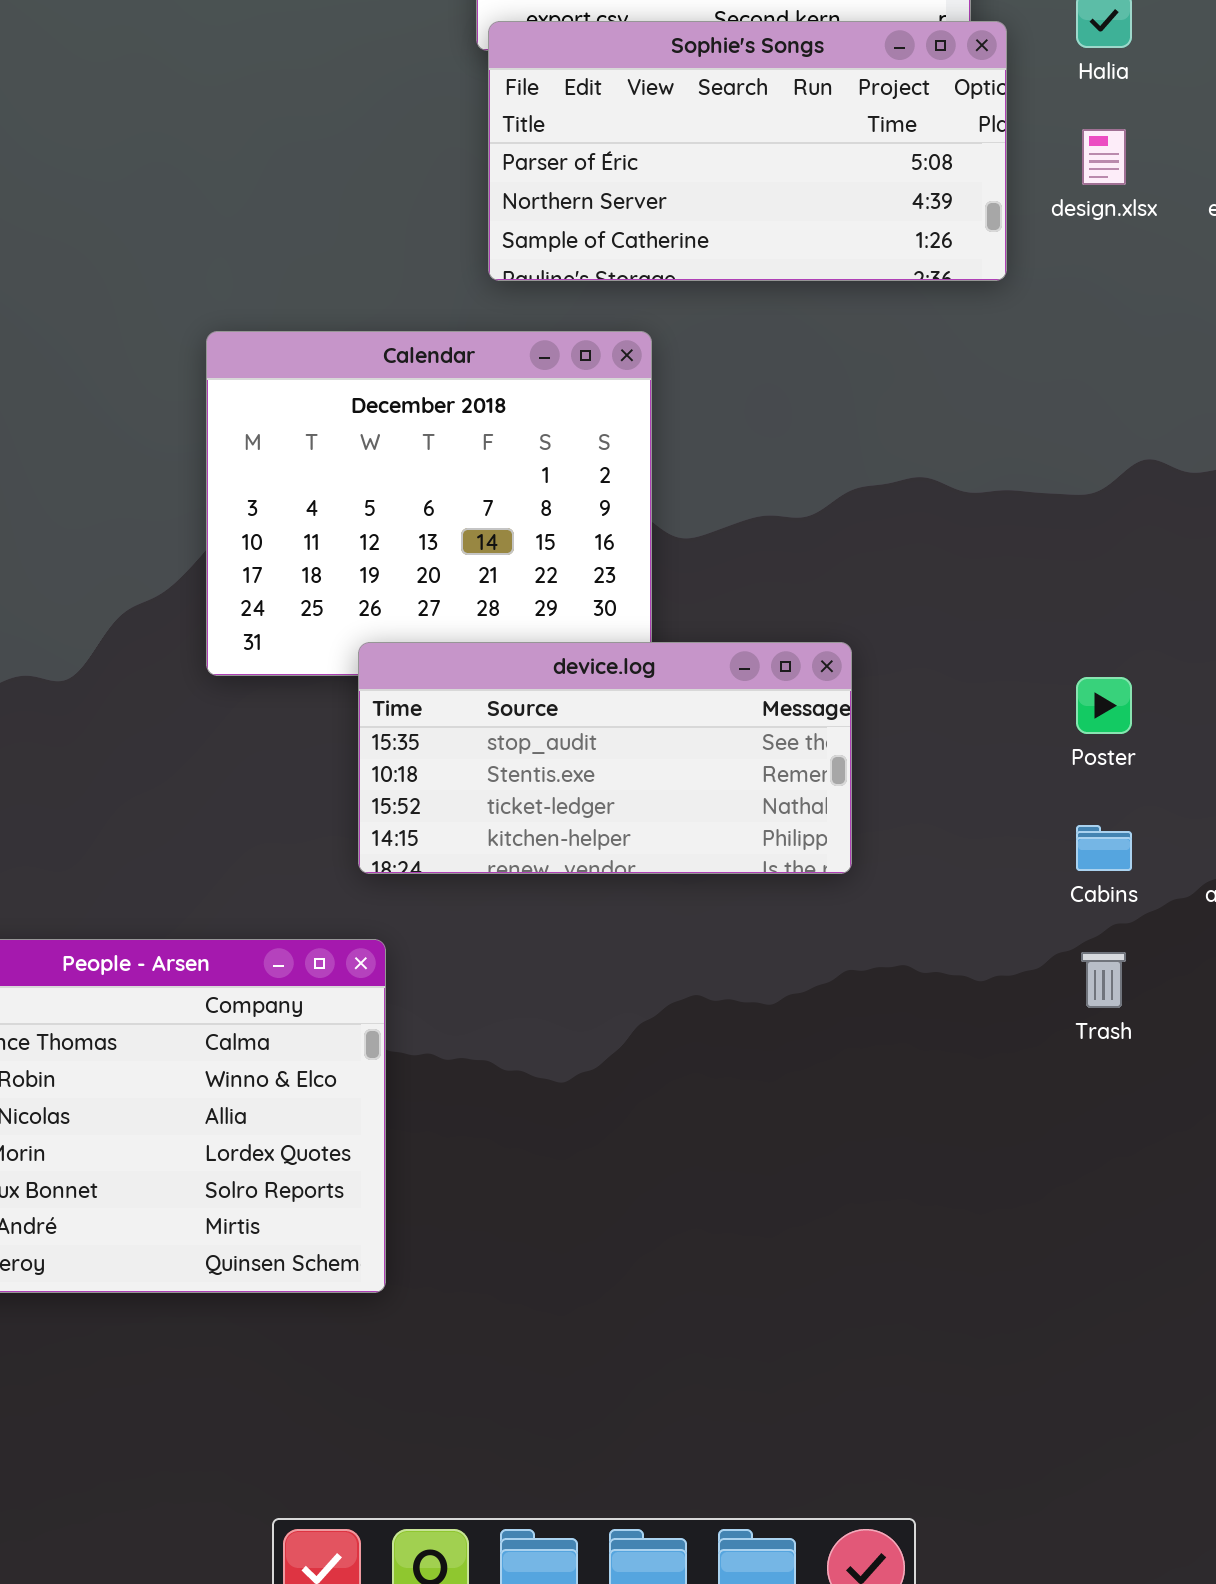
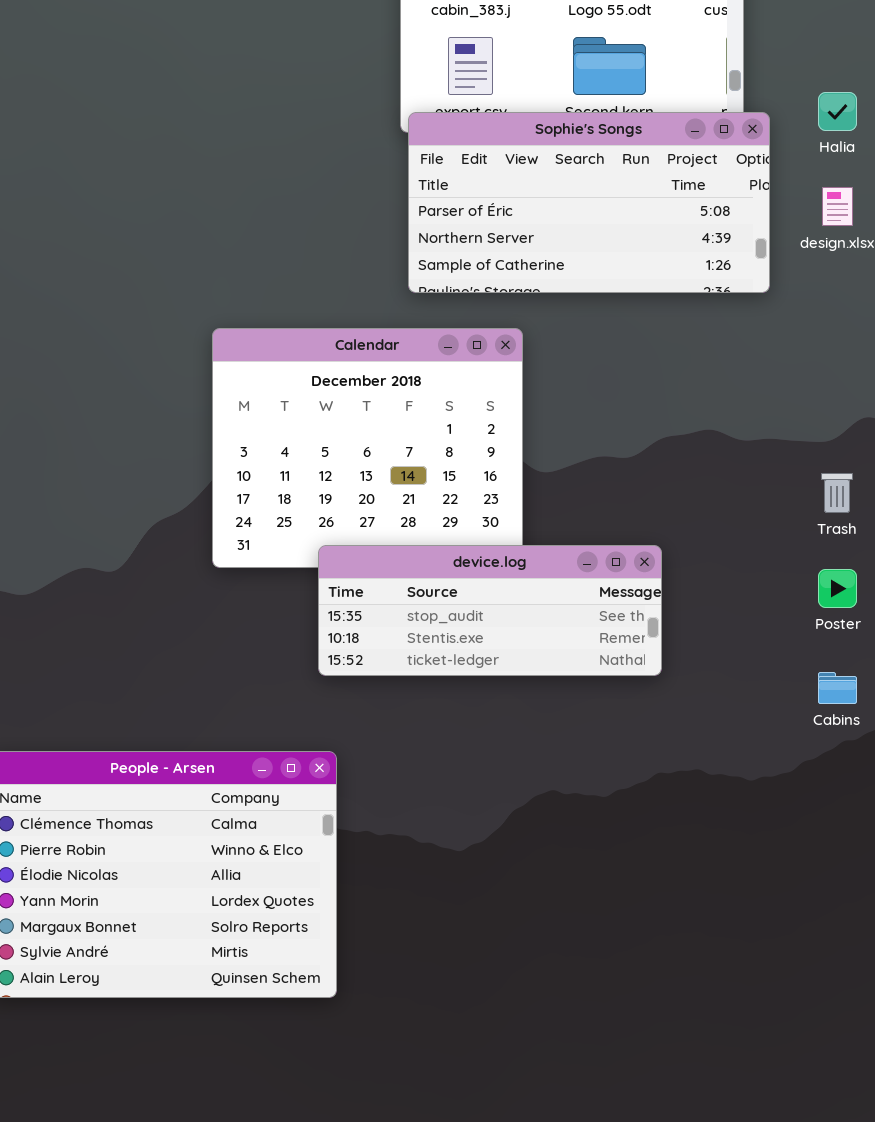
device.log: [358,642,852,874] -> [318,545,662,676], resized
Trash: [1081,952,1126,1008] -> [821,473,853,513], moved

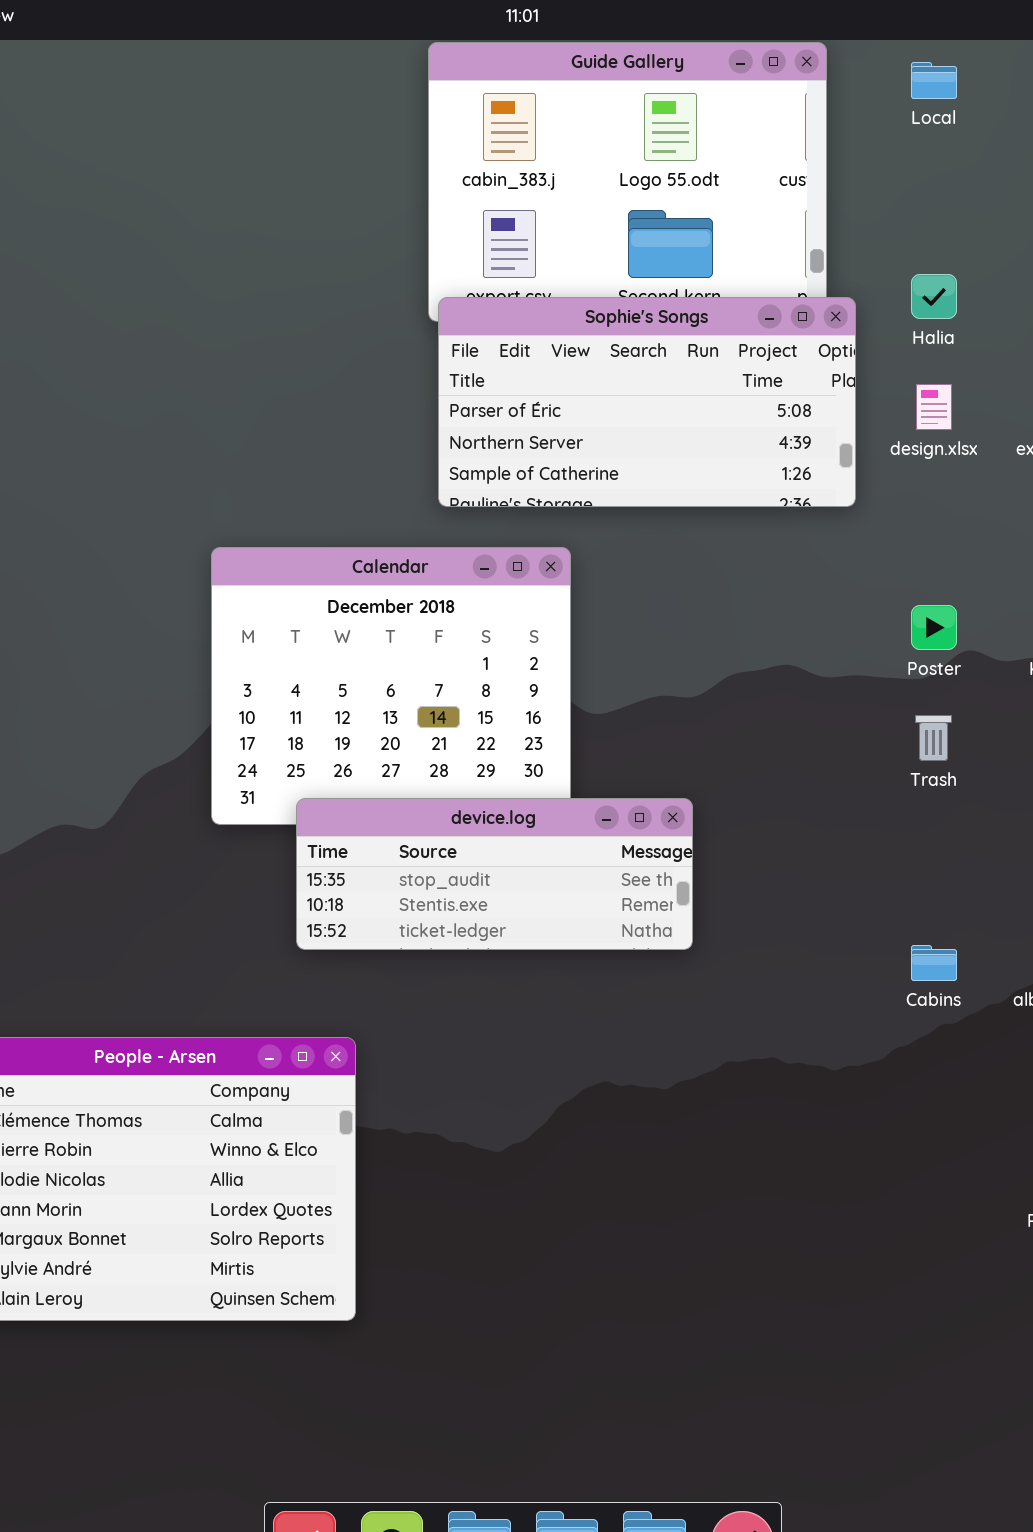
device.log: [318,545,662,676] -> [296,798,693,950], moved
Poster: [818,569,857,608] -> [911,605,957,650], moved

